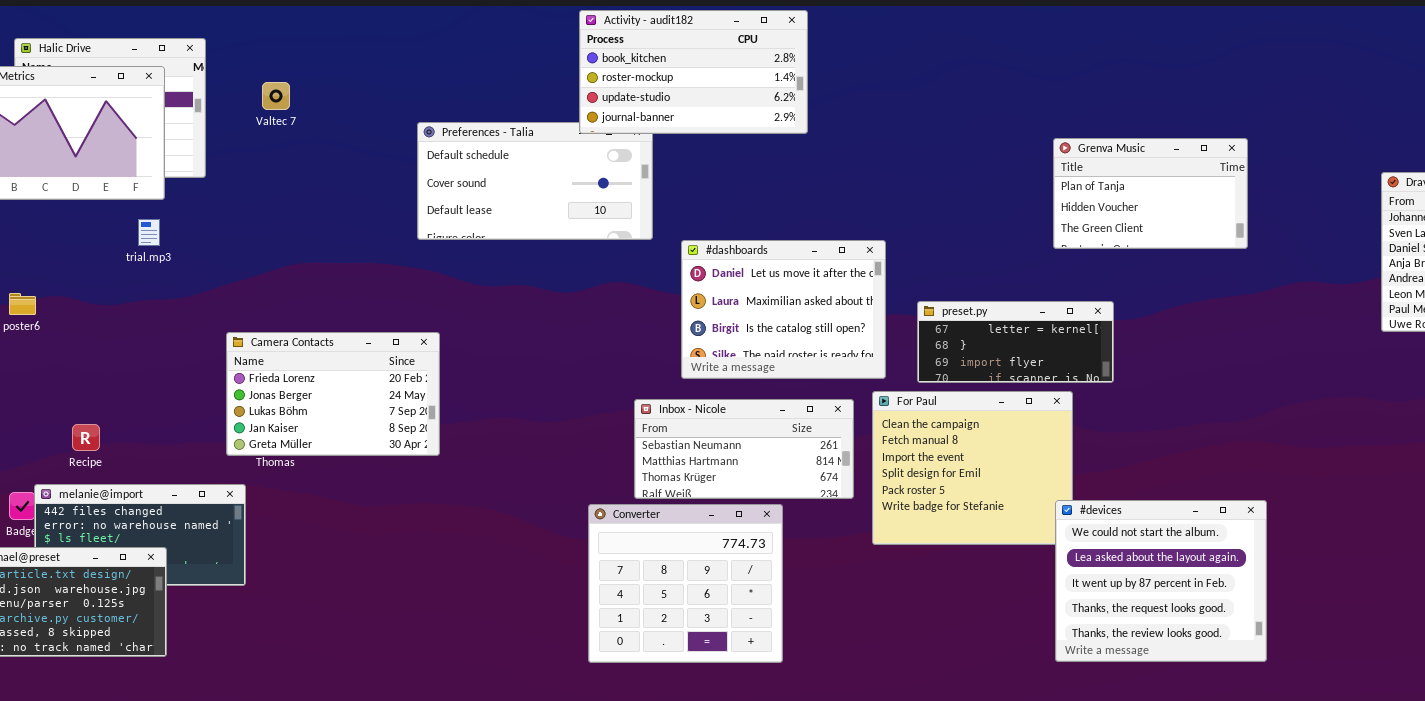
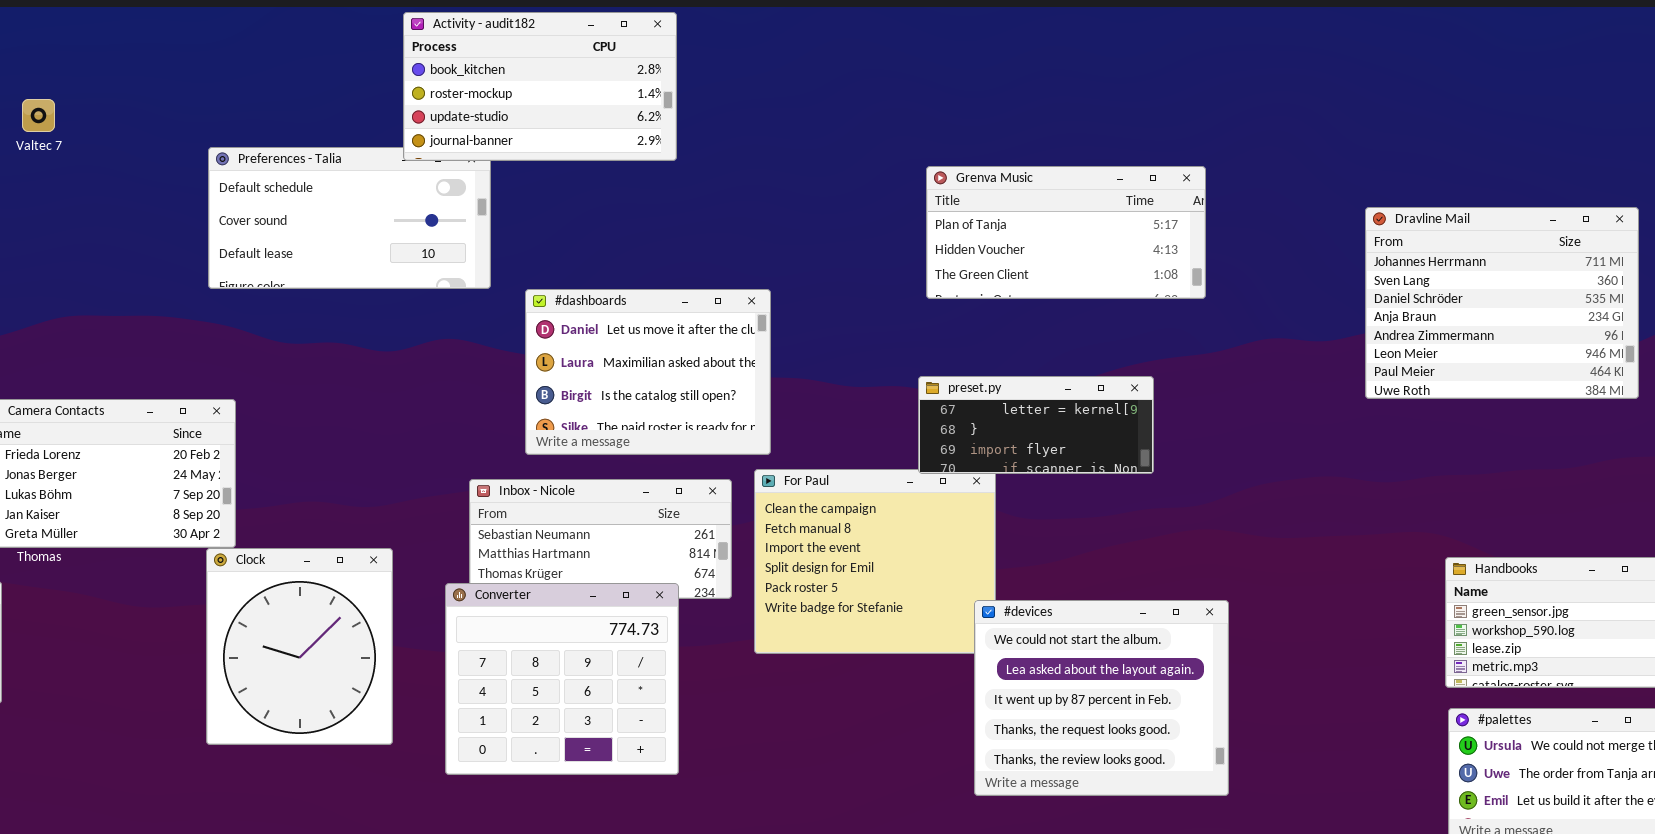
Grenva Music: [1053,138,1248,249] -> [926,166,1206,299], resized
preset.py: [917,301,1114,383] -> [918,376,1154,474], moved
Clock: none -> [206,548,393,745], opened
Converter: [588,504,783,663] -> [445,583,679,775], moved

